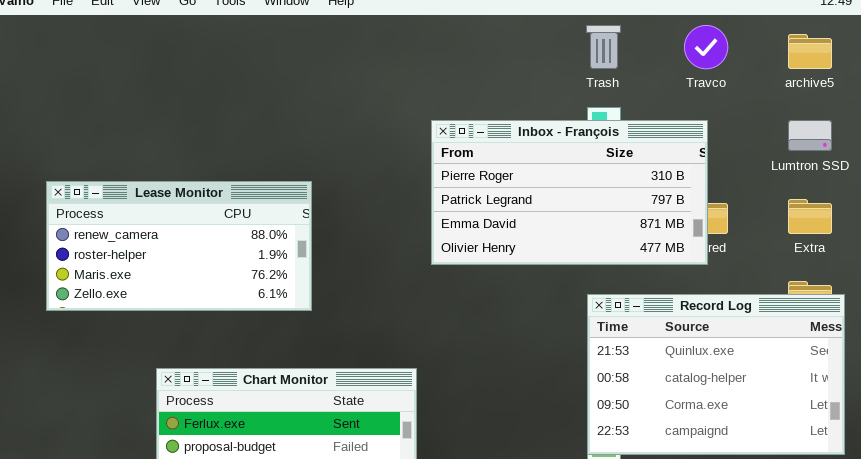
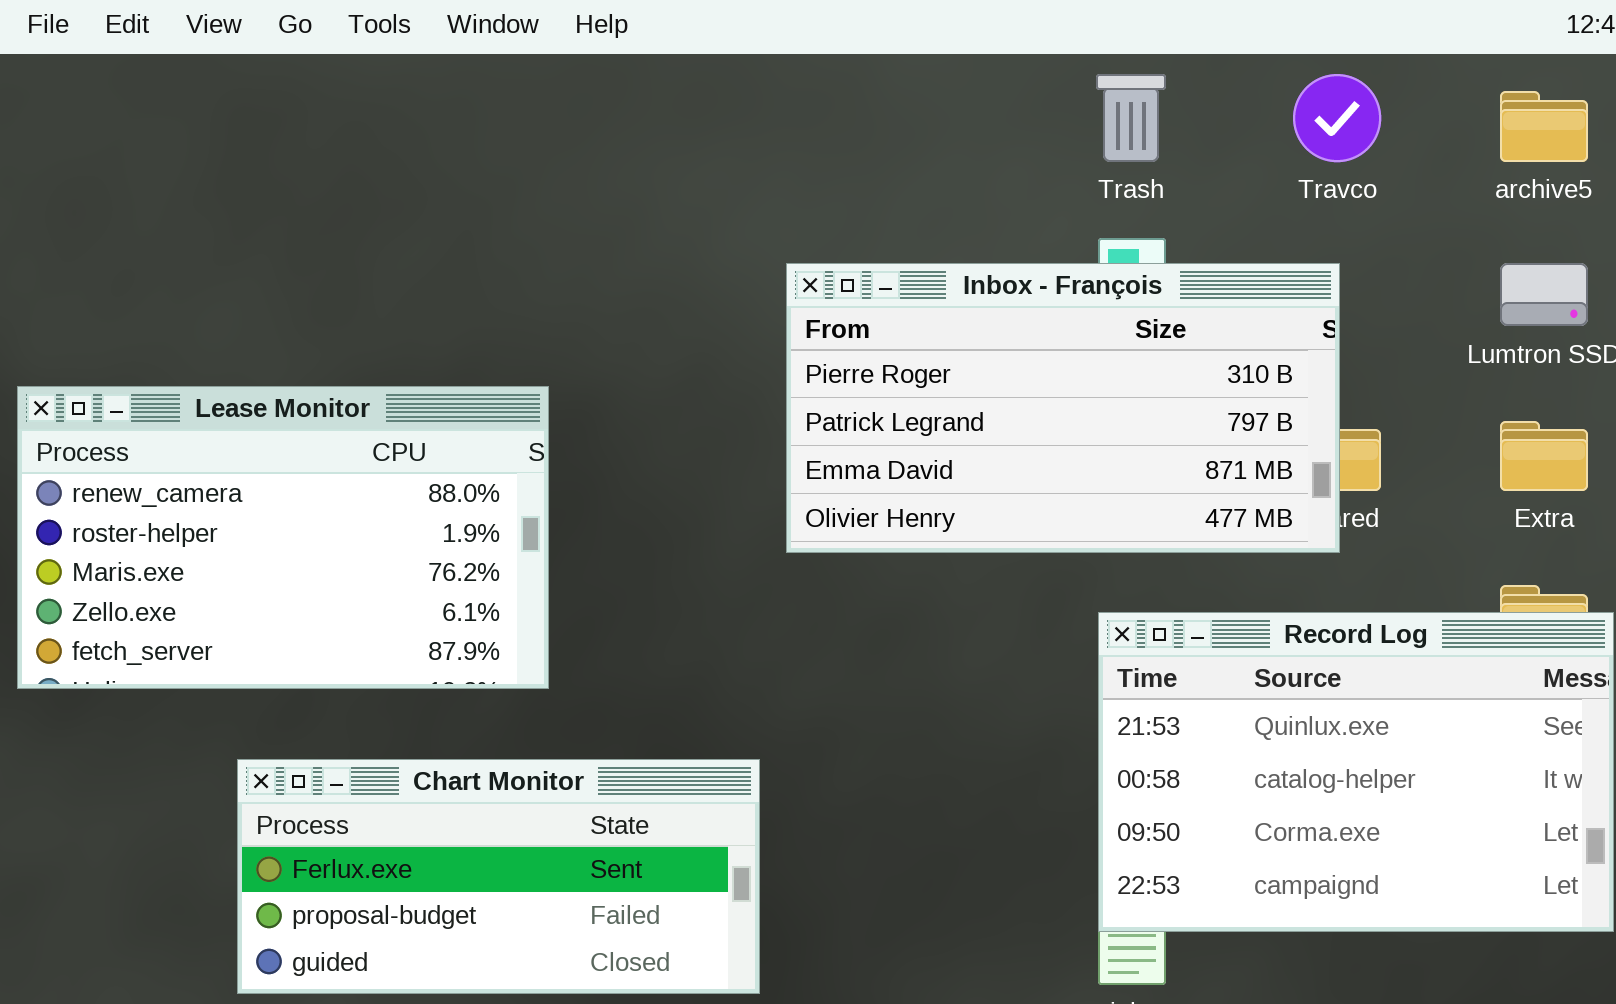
Lease Monitor: [46,181,312,311] -> [17,386,549,689], resized

